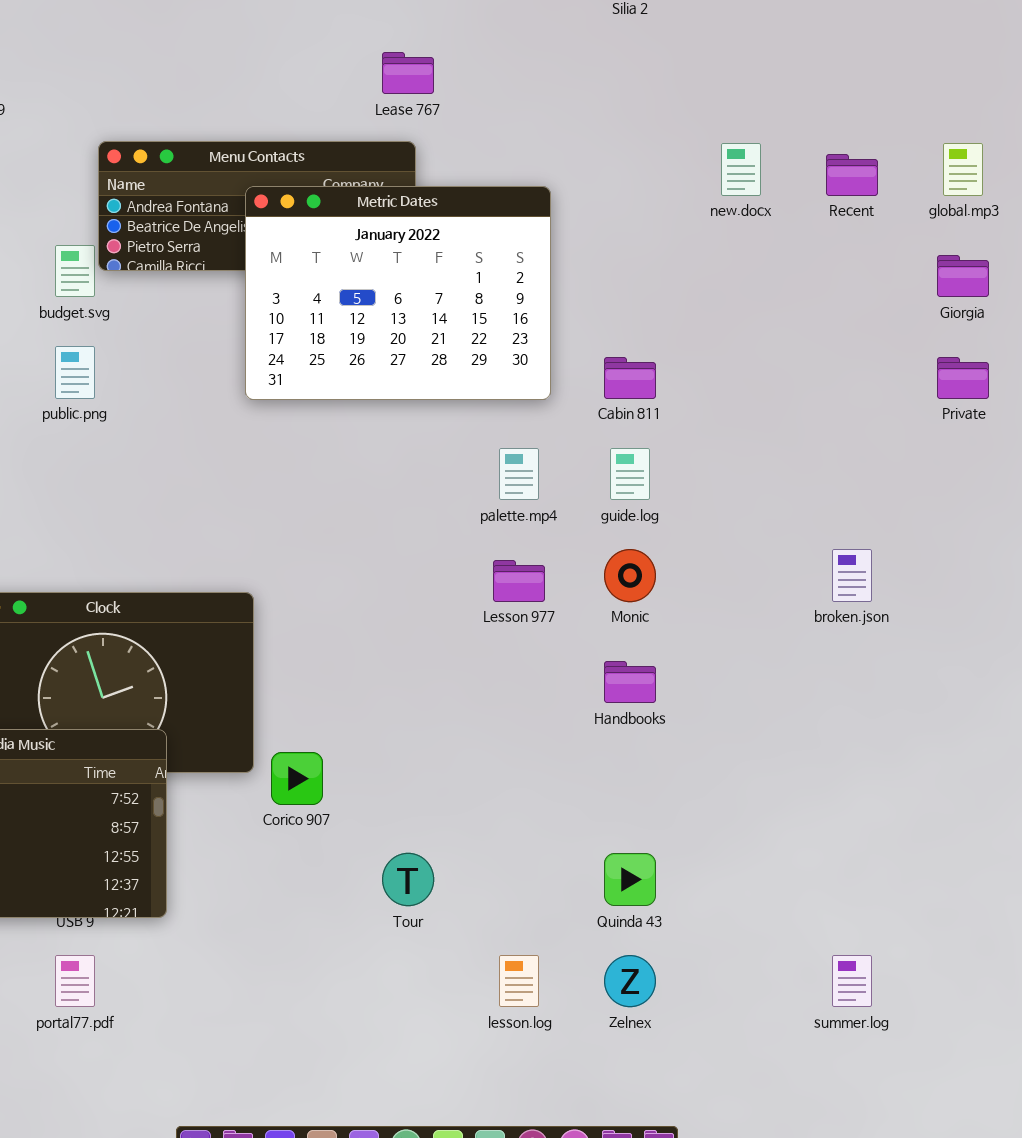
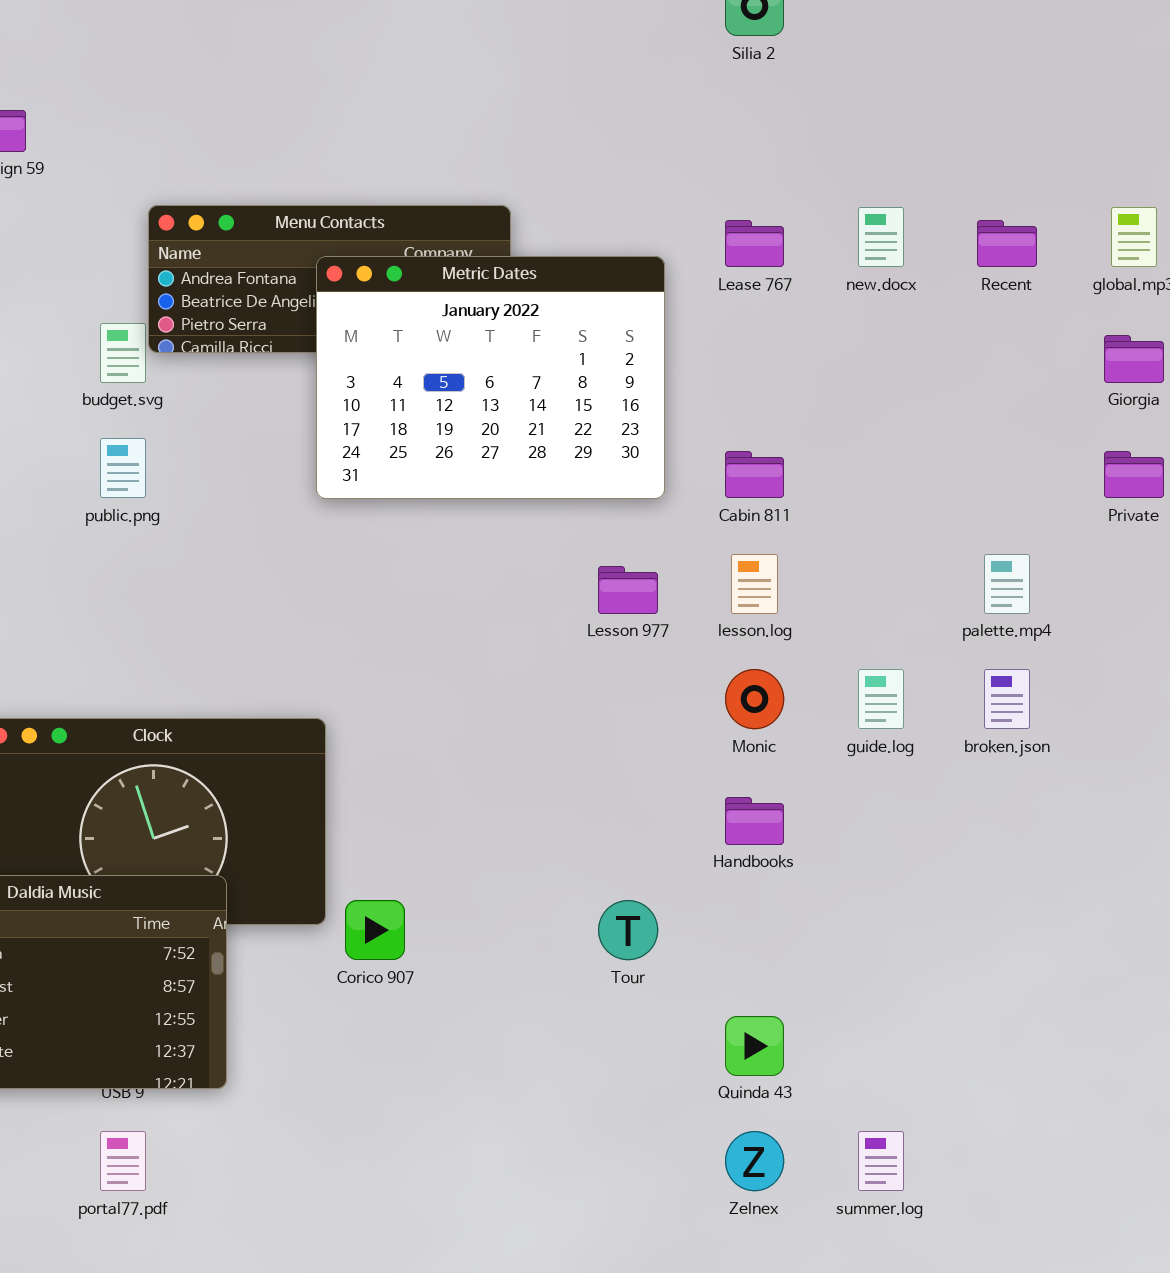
Lease 767: [382,52,434,94] -> [725,220,784,267], moved
palette.mp4: [499,448,539,500] -> [984,554,1030,614], moved
guide.log: [610,448,650,500] -> [858,669,904,729], moved
Lesson 977: [493,560,545,602] -> [598,566,658,614], moved
Tour: [382,853,434,906] -> [598,900,658,960], moved
lesson.log: [499,955,539,1007] -> [731,554,778,614], moved
summer.log: [832,955,872,1007] -> [858,1131,904,1191], moved

